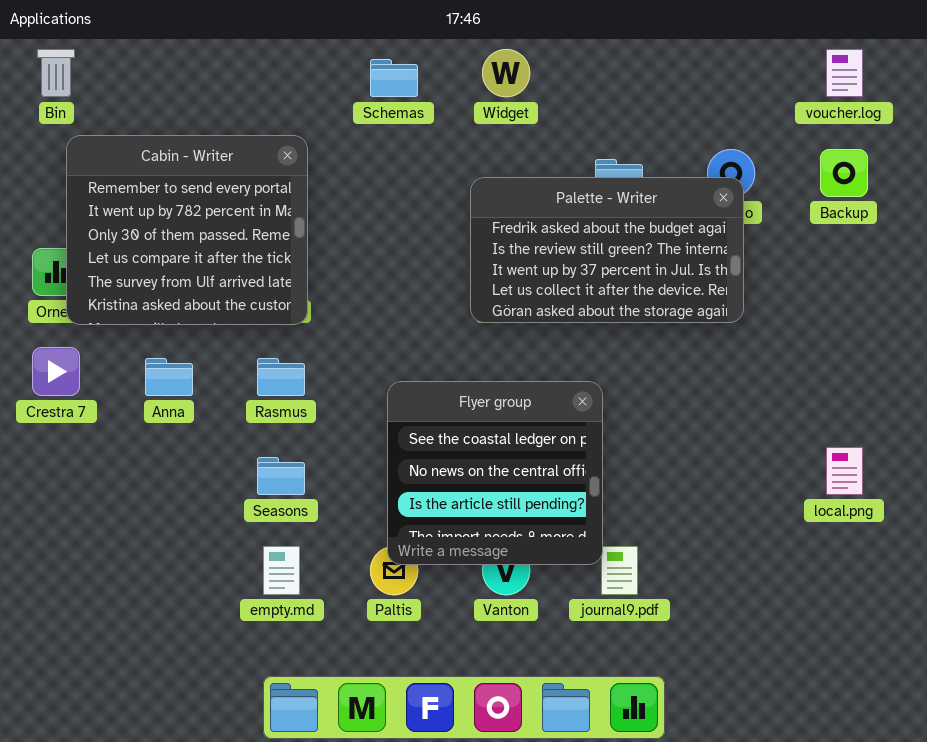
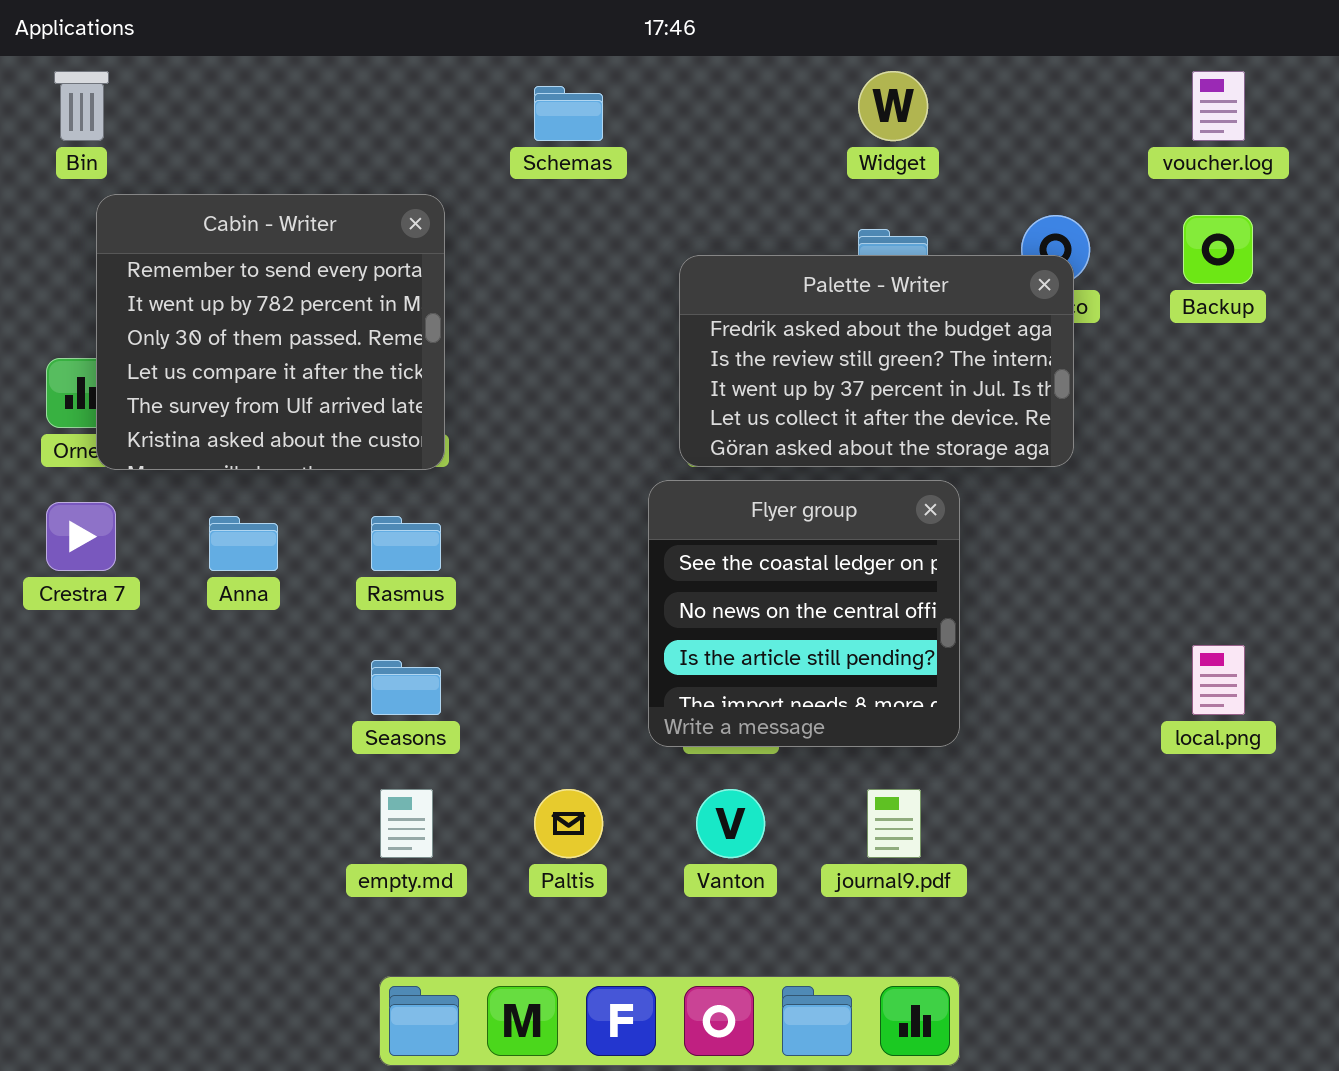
Widget: [482,49,530,97] -> [858,71,928,141], moved
Flyer group: [387,381,603,565] -> [648,480,960,747], moved

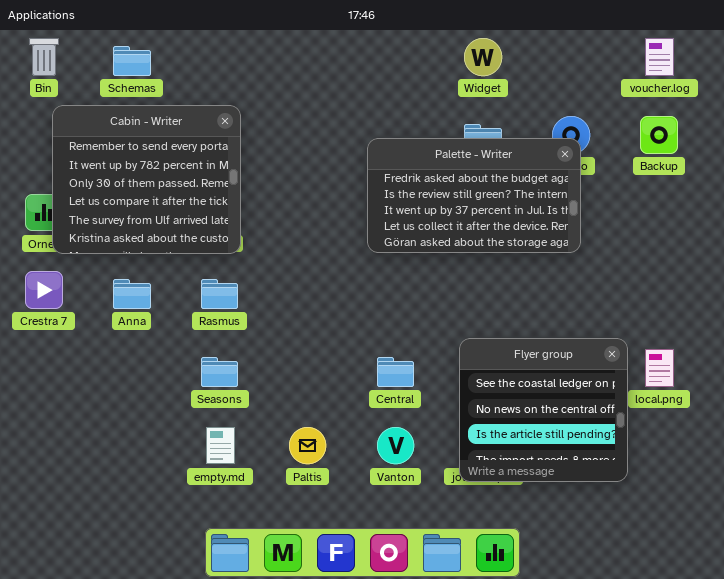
Schemas: [534,86,603,141] -> [113,46,151,76], moved
Flyer group: [648,480,960,747] -> [459,338,628,482], moved

